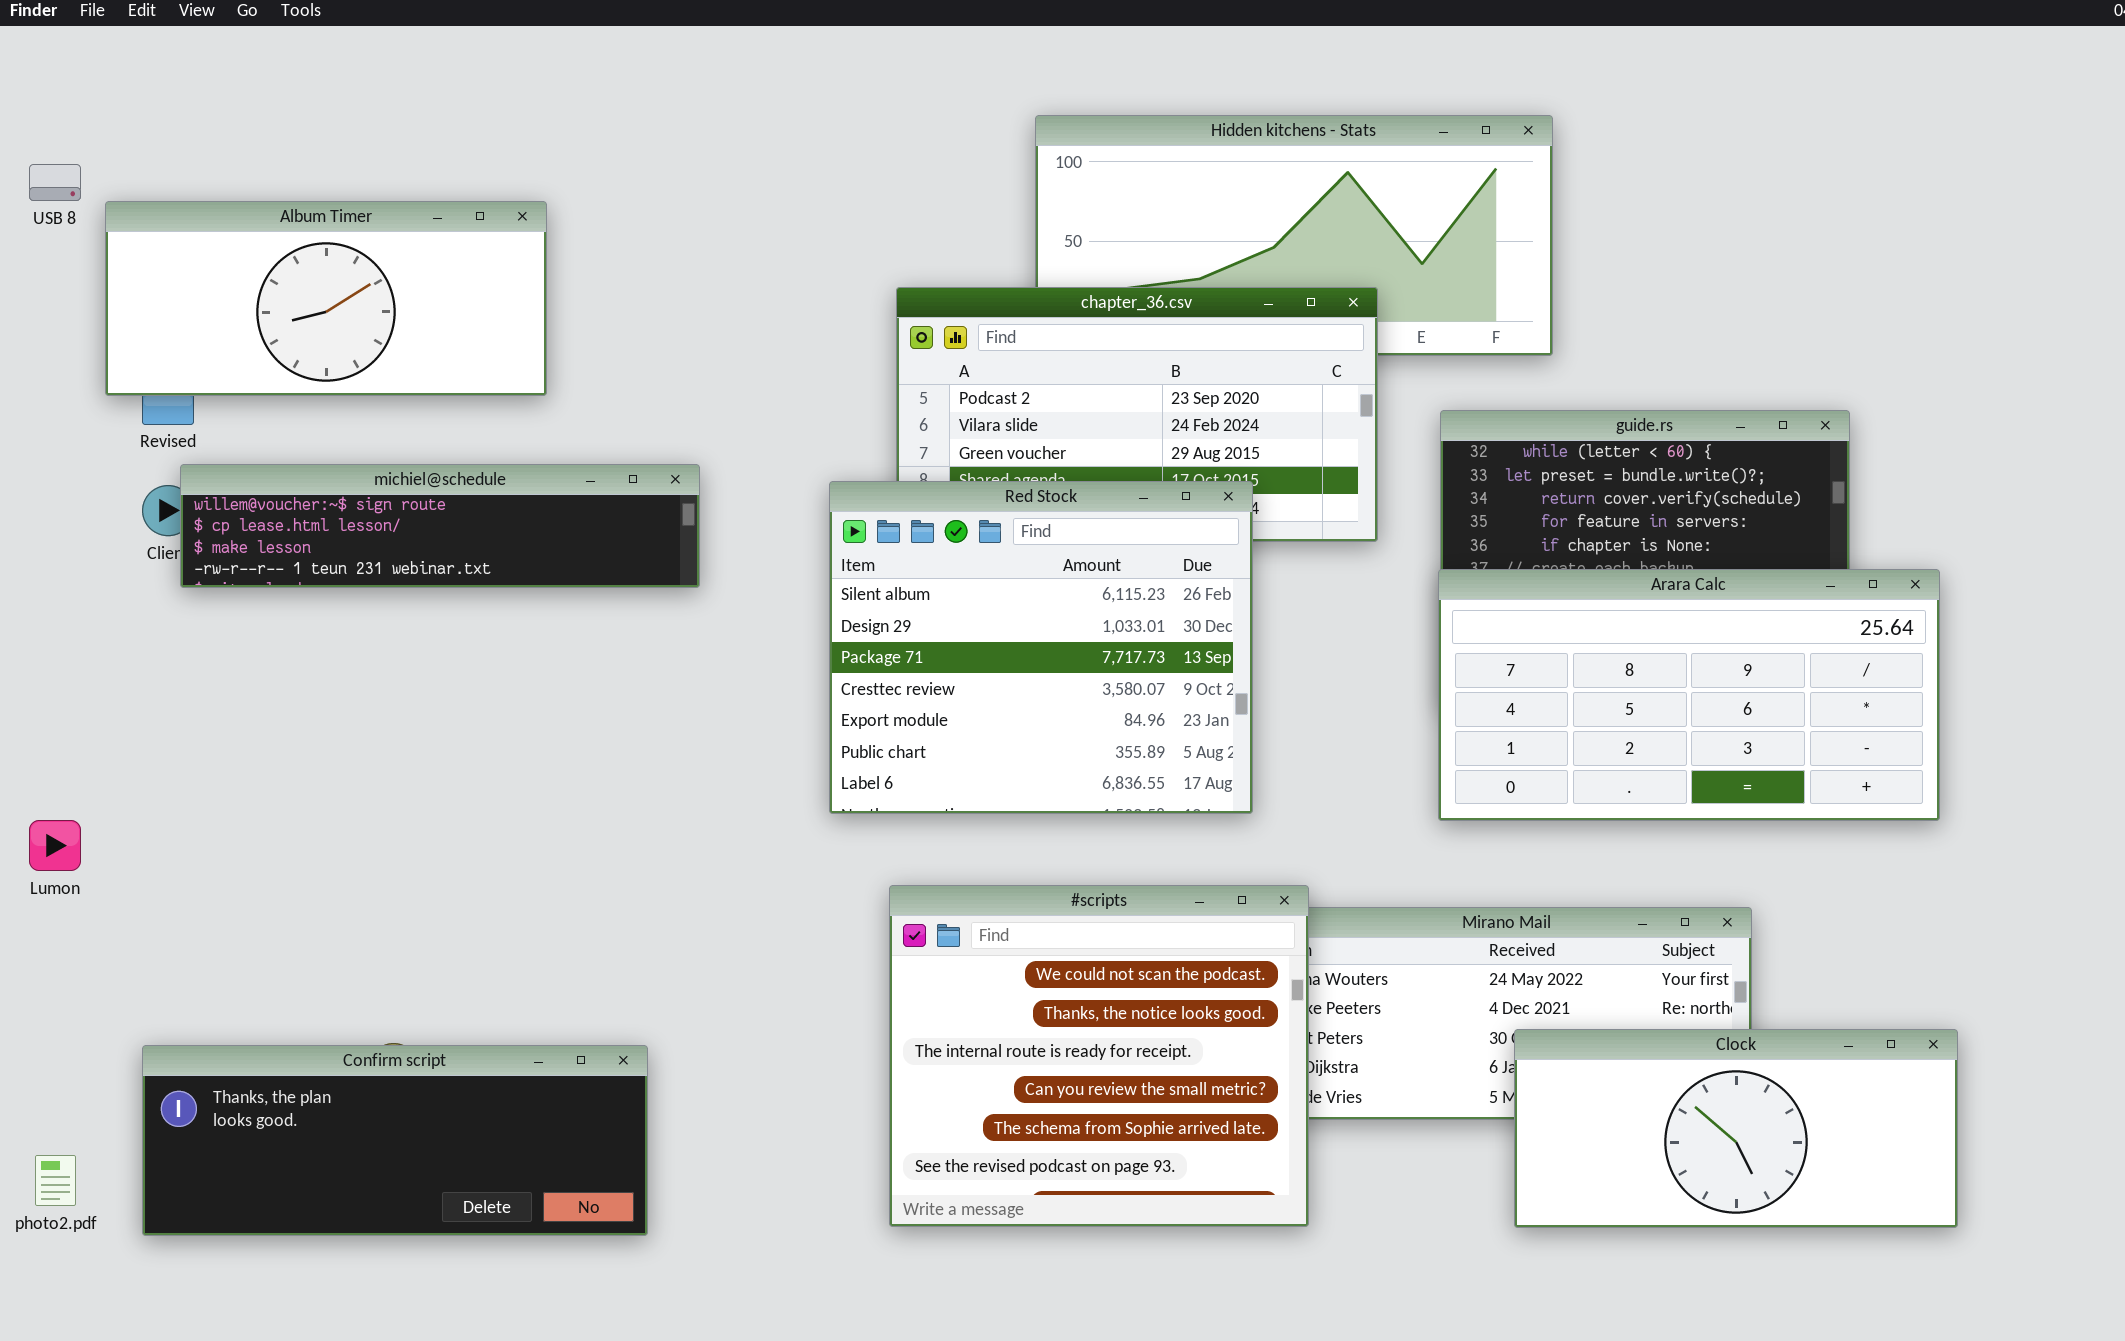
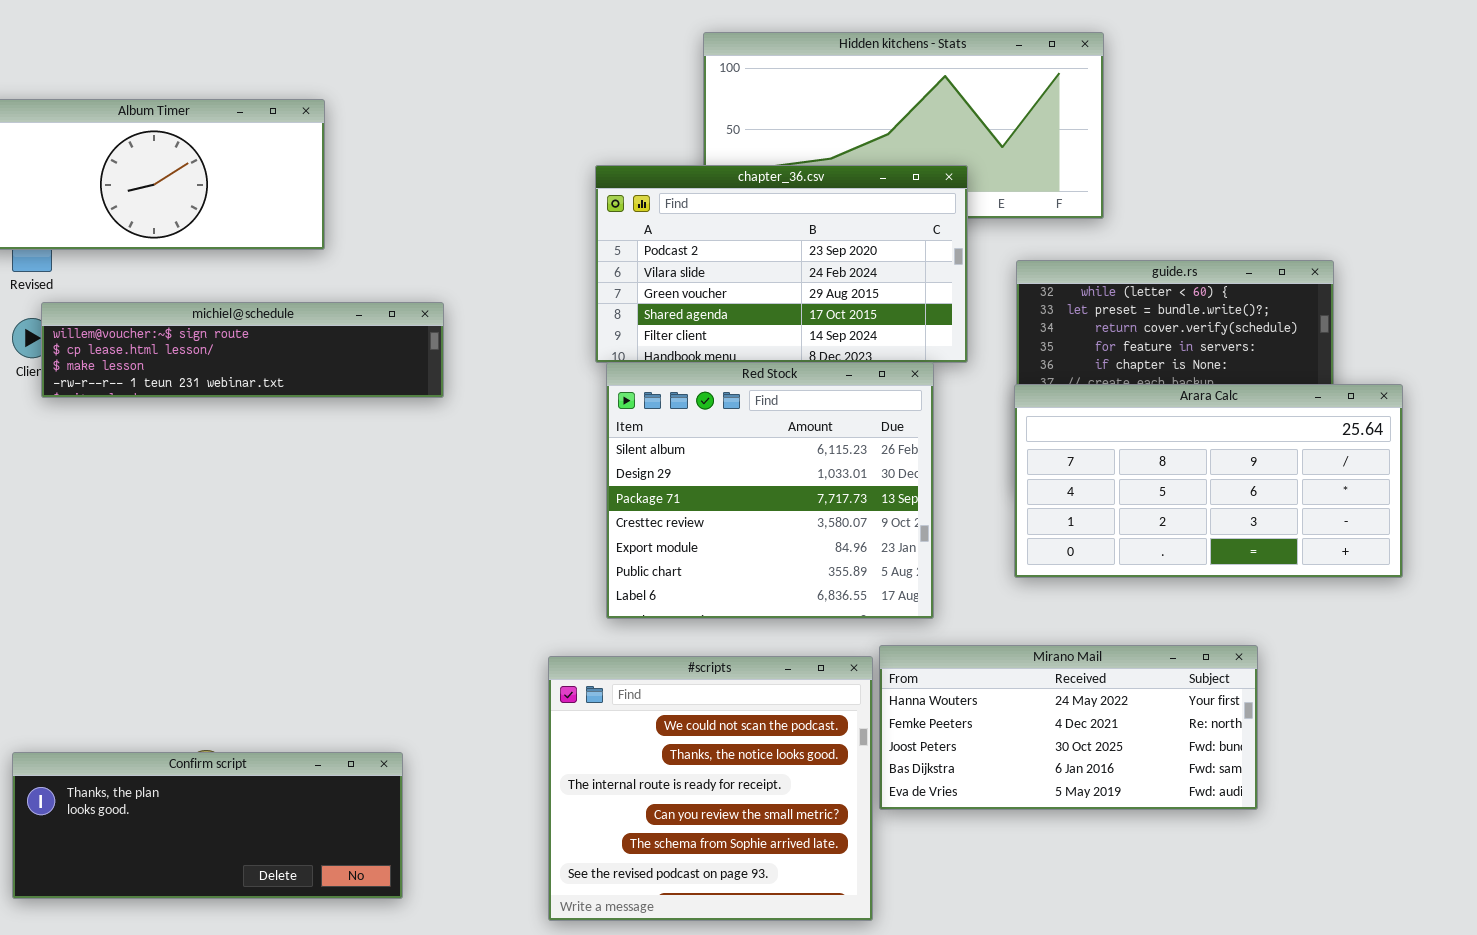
Red Stock: [829,481,1253,814] -> [606,362,934,619], moved
#scripts: [889,885,1309,1227] -> [548,656,873,921], moved
Clock: [1514,1029,1958,1228] -> none, closed

